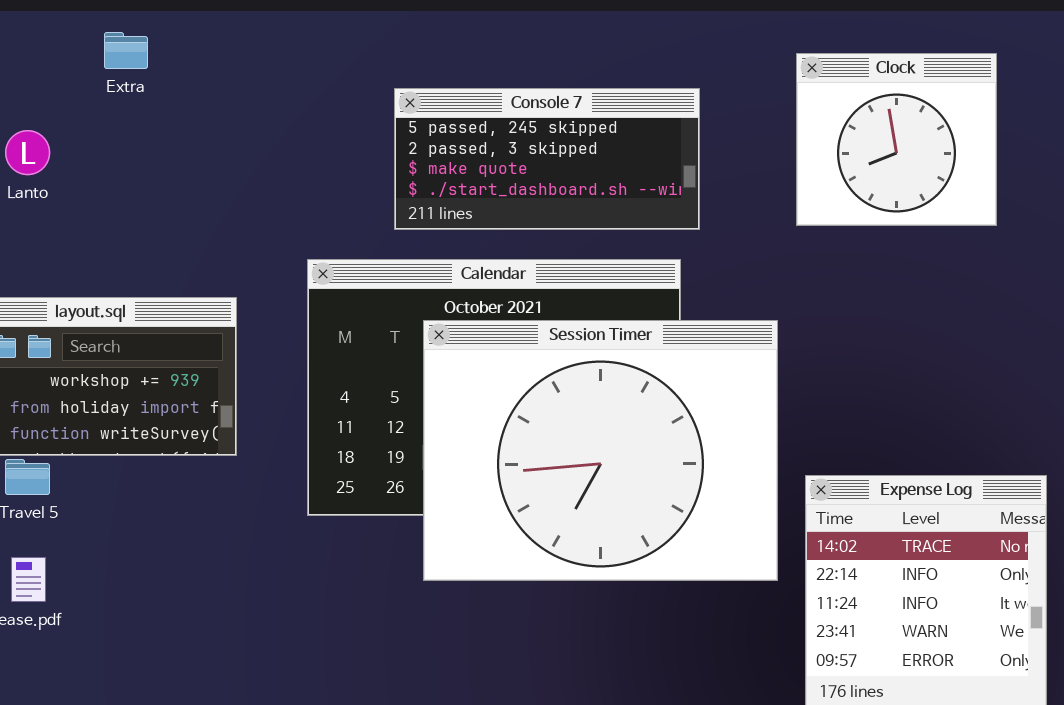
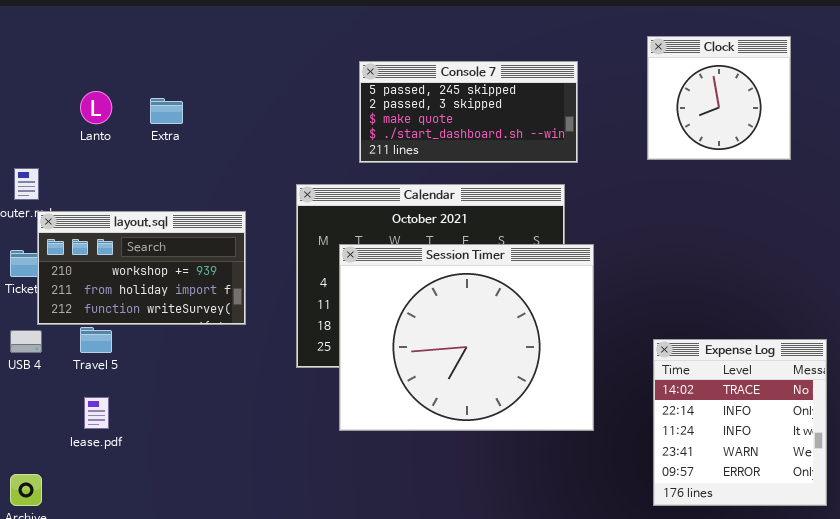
Extra: [104,32,148,69] -> [150,98,183,124], moved
Session Timer: [423,320,778,581] -> [339,244,594,431], moved

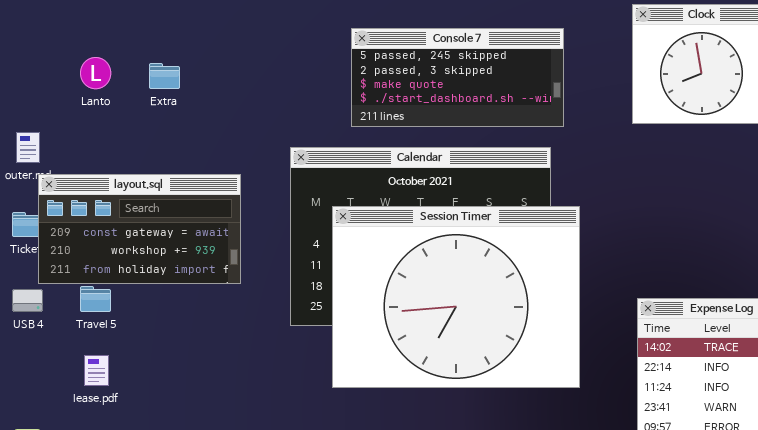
layout.sql: [37,211,246,325] -> [38,174,241,284], scrolled up 1 row

